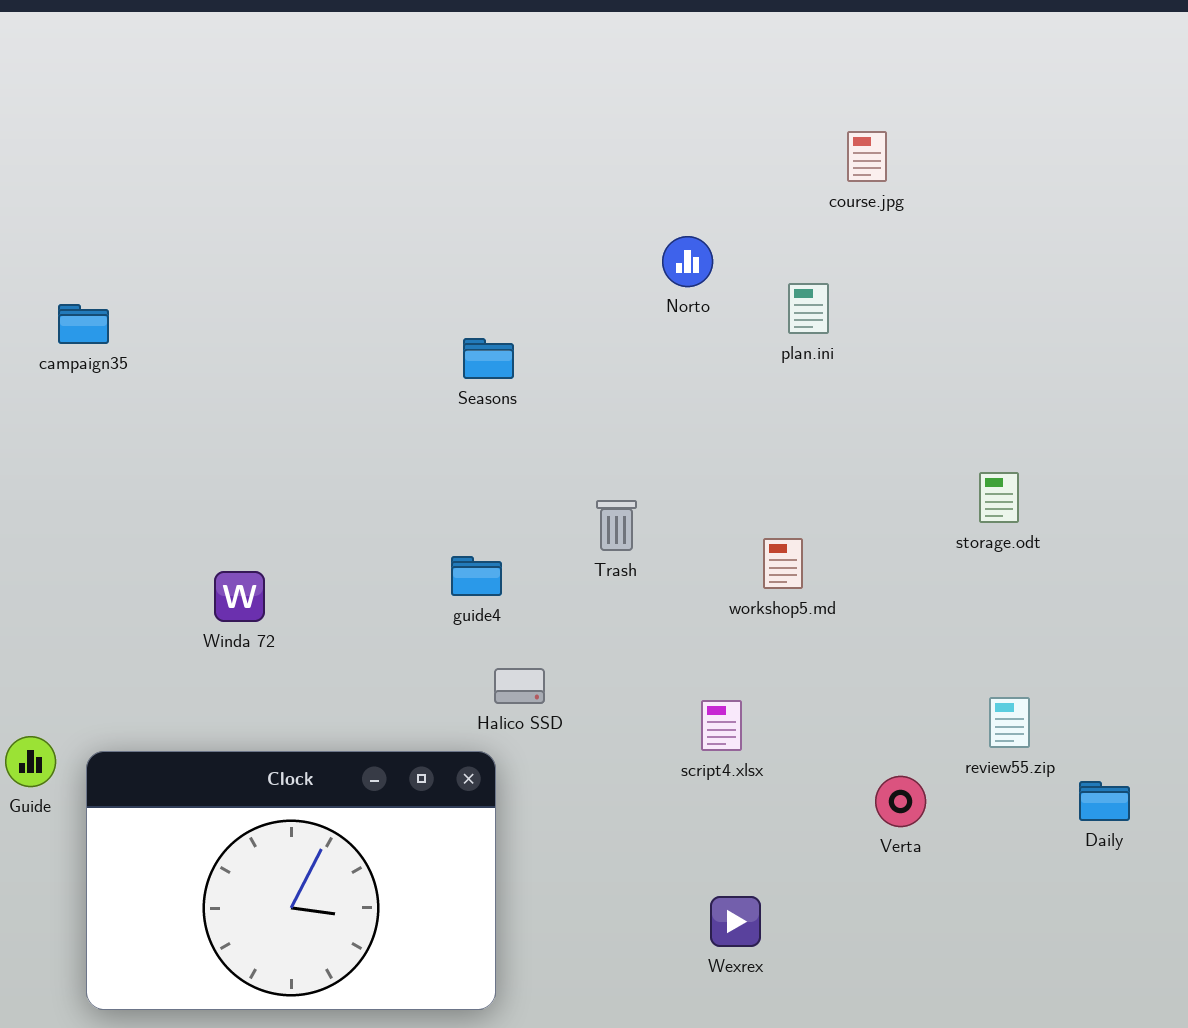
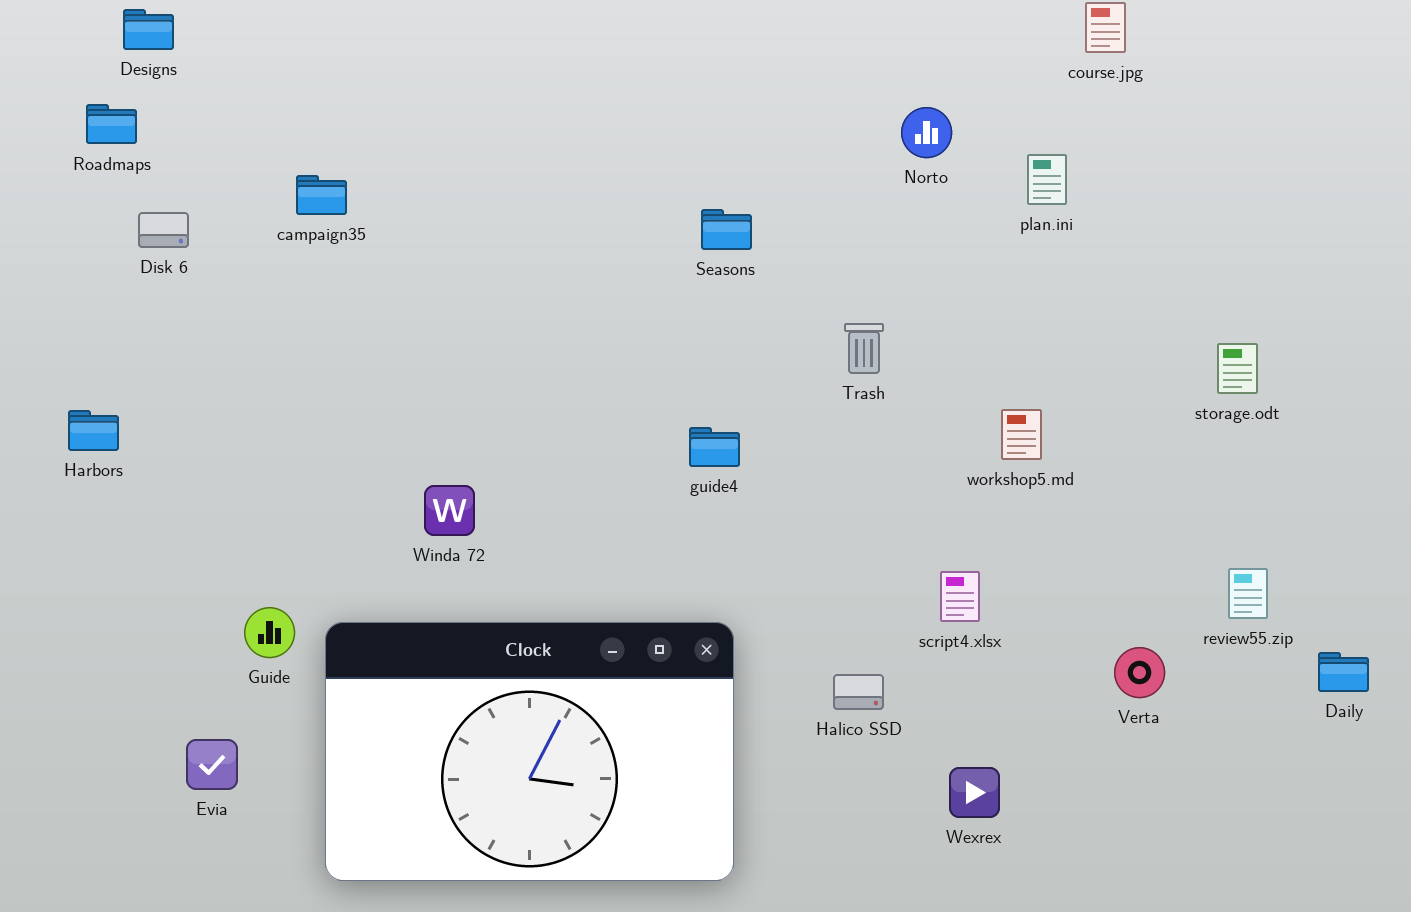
Trash: [596,500,637,551] -> [844,323,884,374], moved
Winda 72: [214,571,265,622] -> [424,485,475,536], moved
Halico SSD: [494,668,545,704] -> [833,674,884,710], moved

